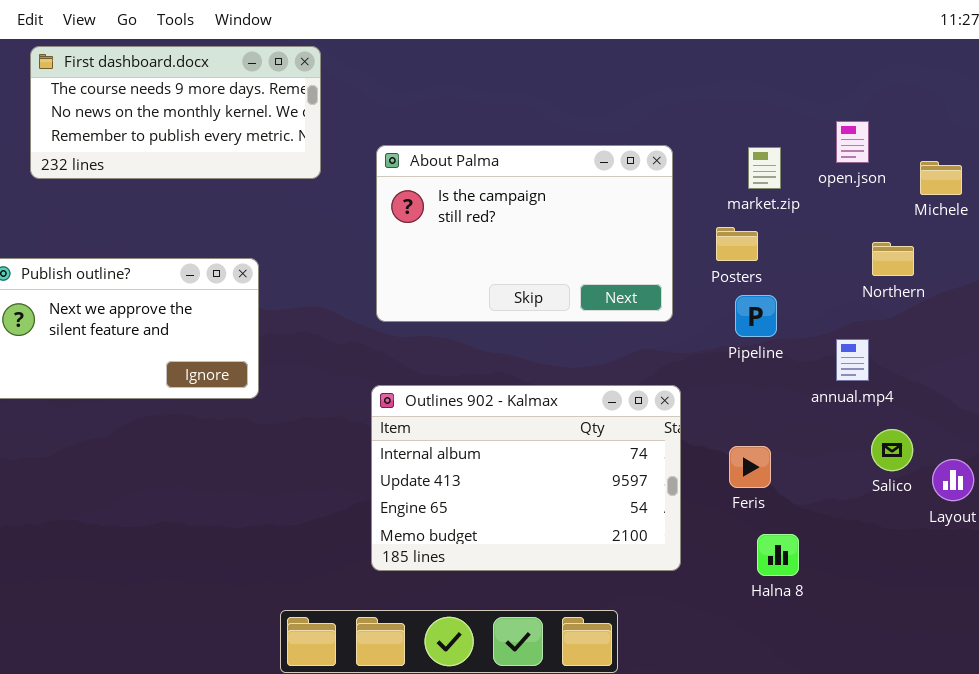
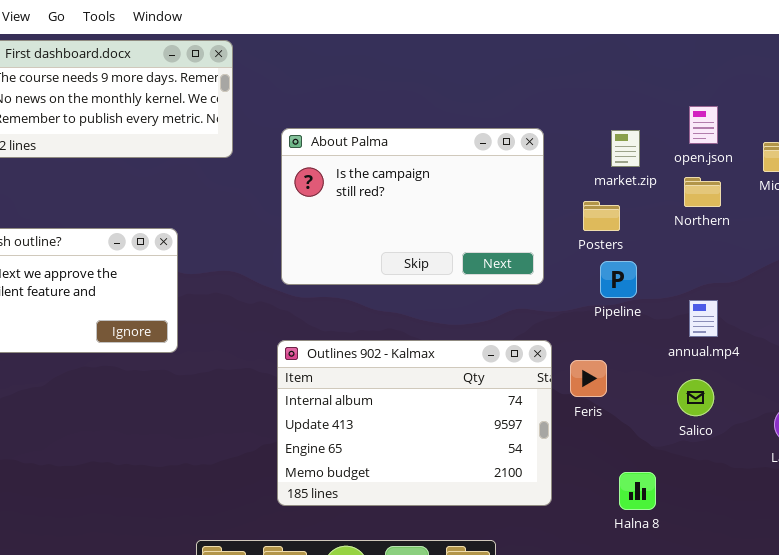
Northern: [872,242,914,276] -> [684,177,721,207], moved
Salico: [871,429,913,471] -> [677,379,714,416], moved
Feris: [729,446,771,488] -> [570,360,607,397], moved

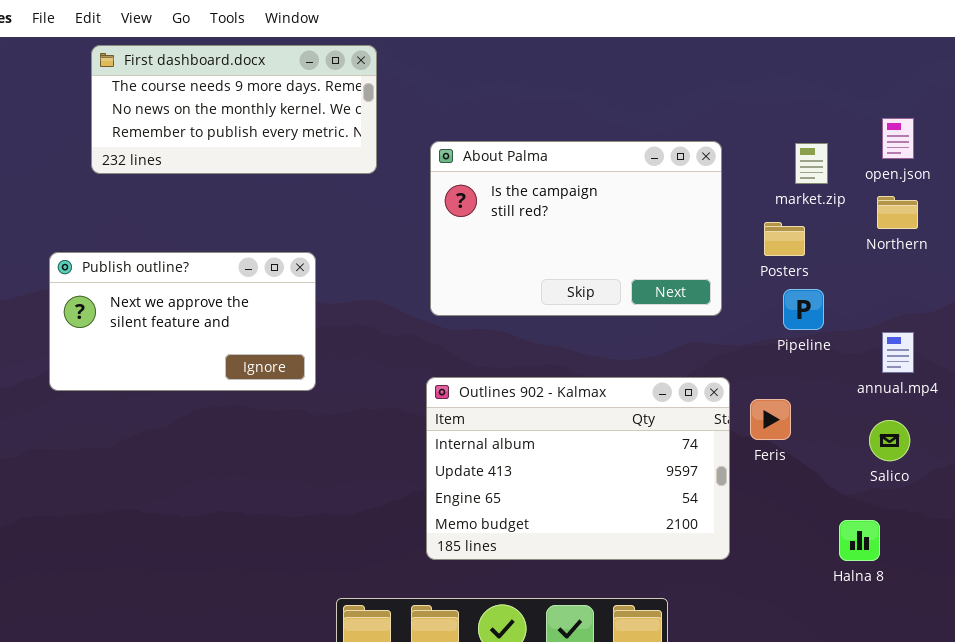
Halna 8: [619,472,656,510] -> [839,520,880,561], moved

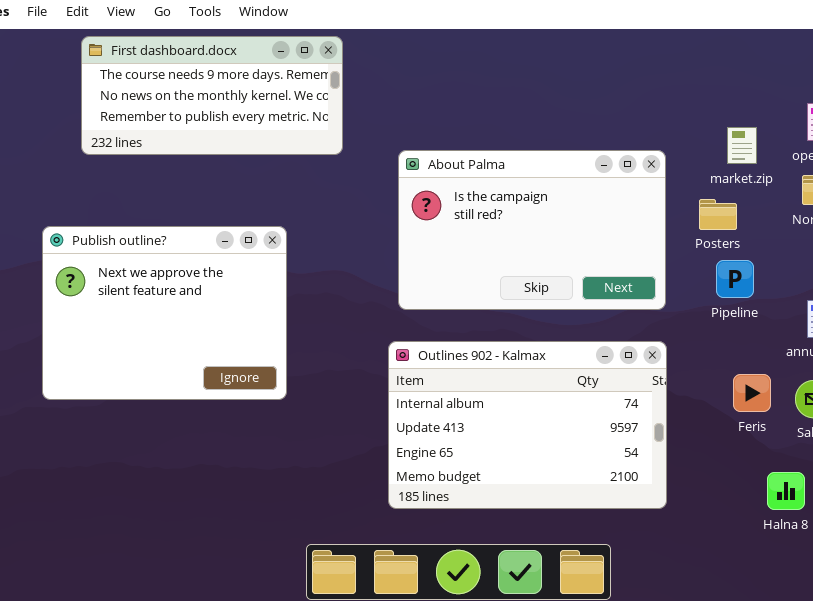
About Palma: [430,141,722,316] -> [398,150,666,310], moved
Publish outline?: [49,252,316,391] -> [42,226,287,400], resized
Feris: [750,399,791,440] -> [733,374,771,412], moved

